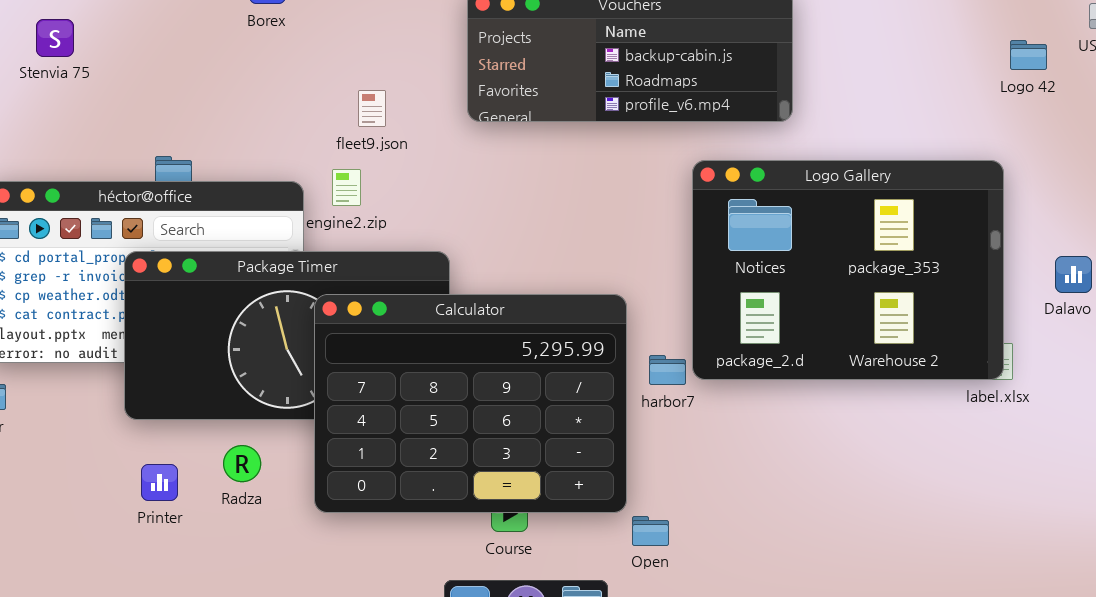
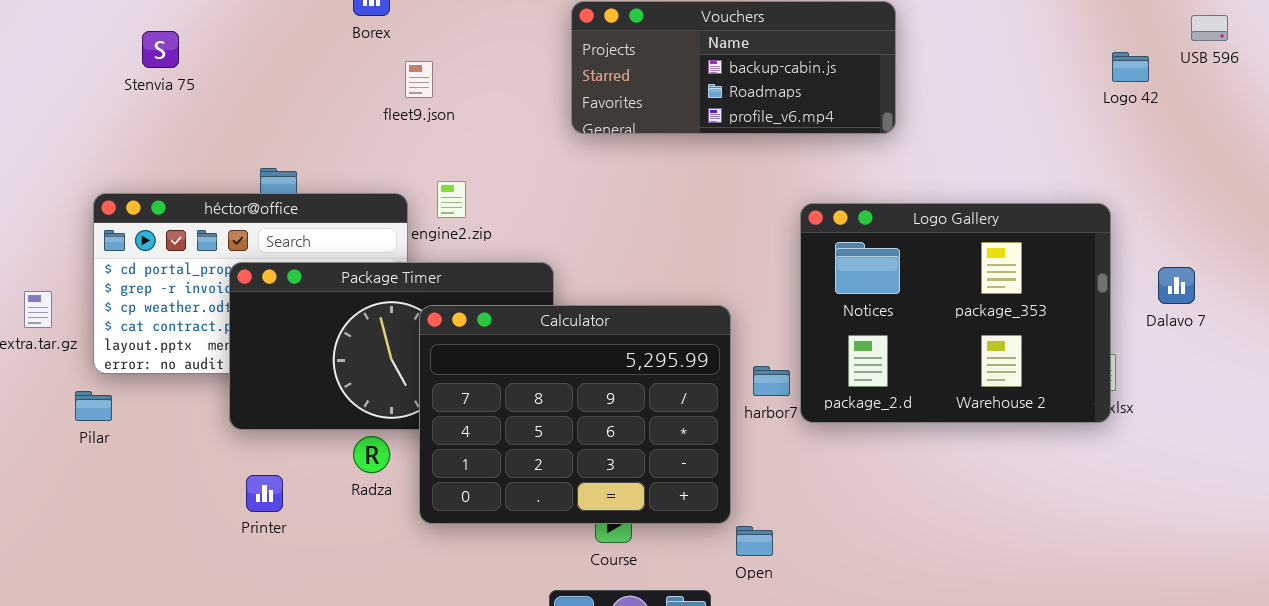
fleet9.json: [358,90,386,127] -> [405,61,433,98], moved
Logo Gallery: [692,160,1004,380] -> [800,203,1111,423], moved
Radza: [223,445,261,482] -> [353,436,390,473], moved

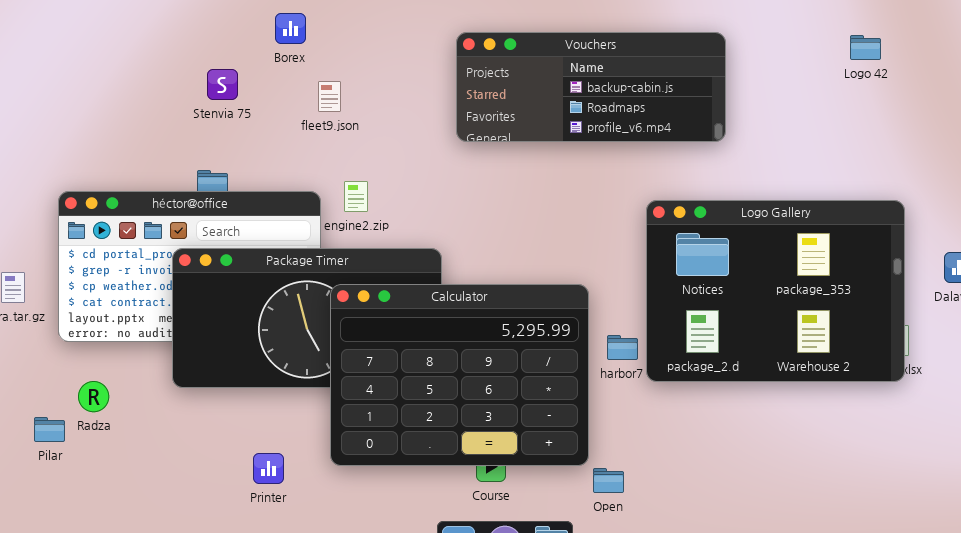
Stenvia 75: [142,31,179,68] -> [207,69,238,100], moved
Logo 42: [1112,52,1149,82] -> [850,35,881,60], moved
Pilar: [75,391,112,421] -> [34,417,65,442], moved
Radza: [353,436,390,473] -> [78,381,109,412], moved
Printer: [246,475,283,512] -> [253,453,284,484], moved

